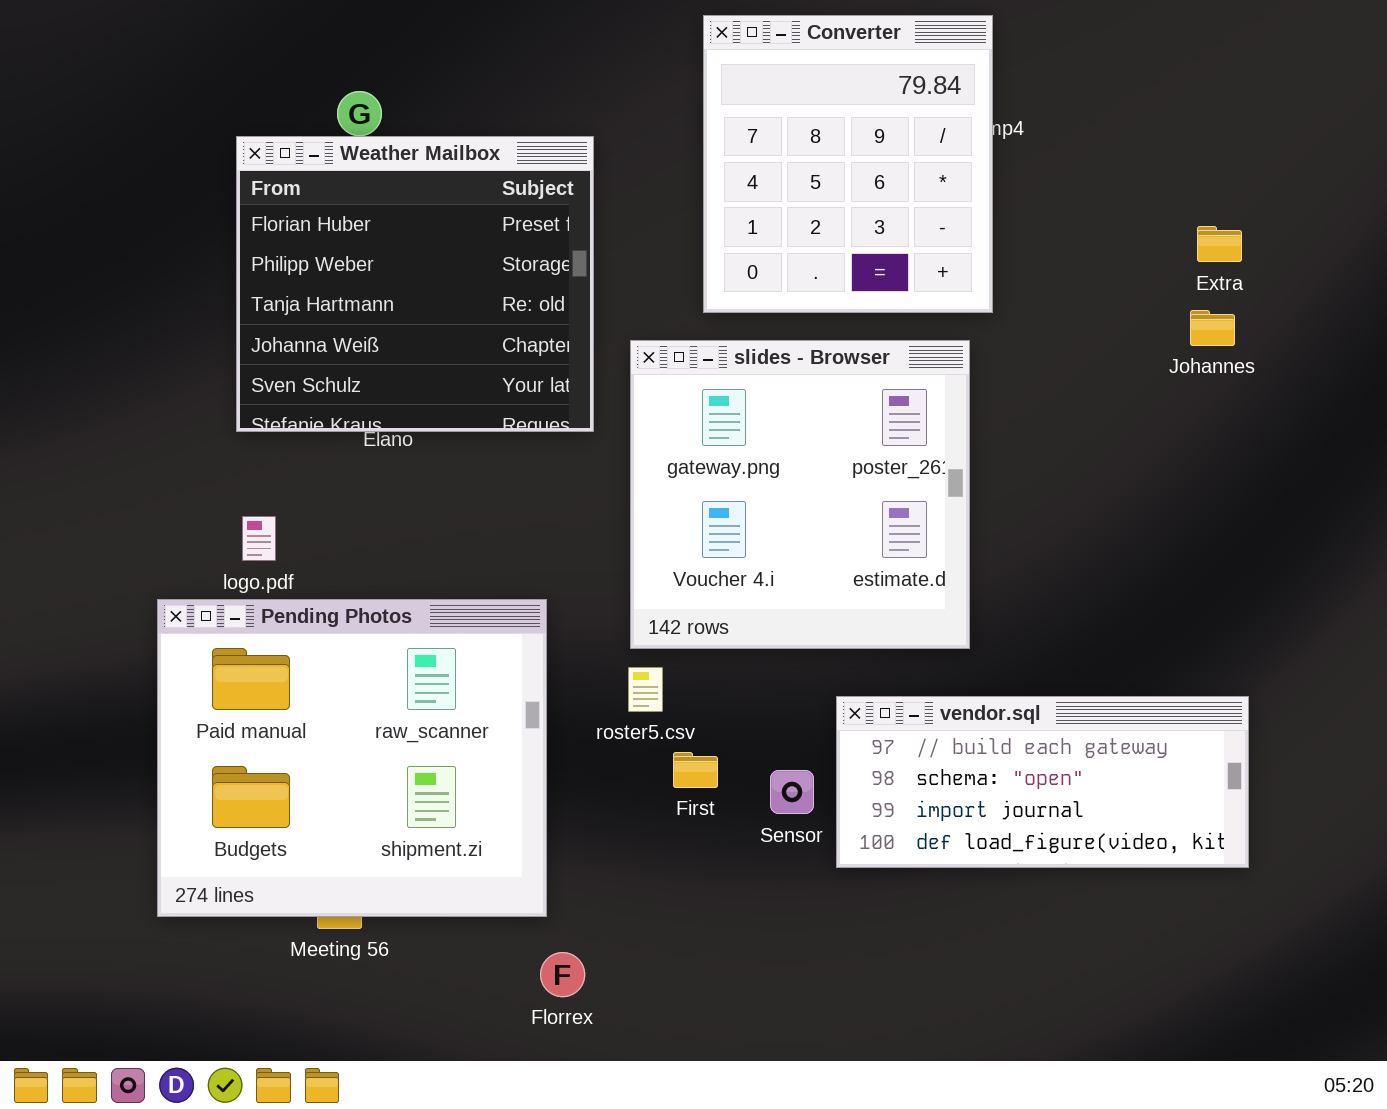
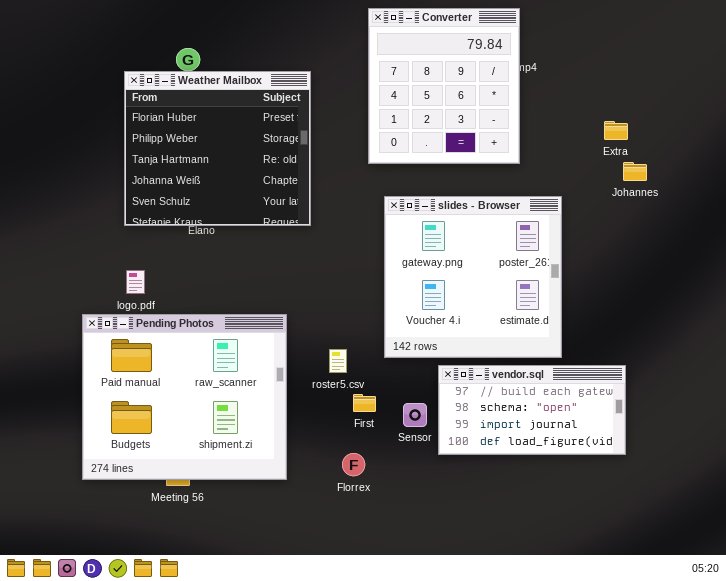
Extra: [1197,226,1242,262] -> [604,121,628,140], moved
slides - Browser: [630,340,970,649] -> [384,196,562,358], moved
vendor.sql: [836,696,1249,868] -> [438,365,626,455], resized
Florrex: [540,952,585,997] -> [342,453,365,476], moved

